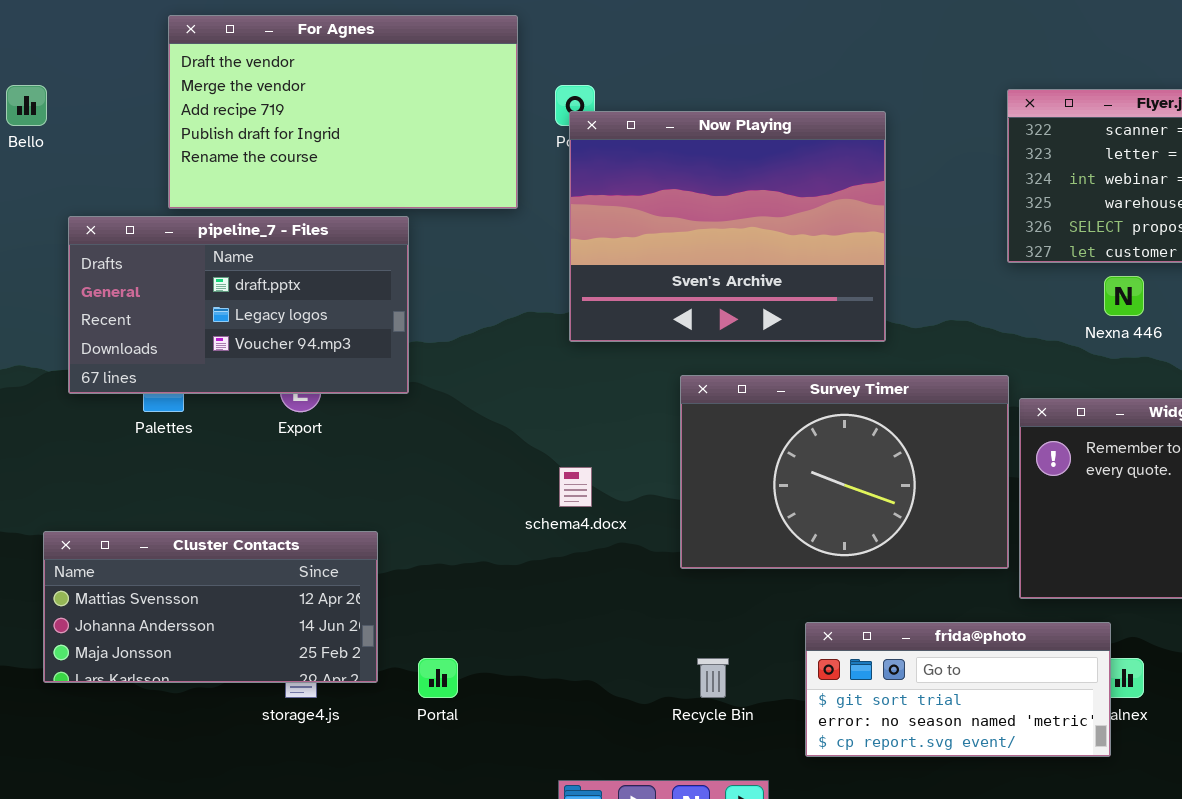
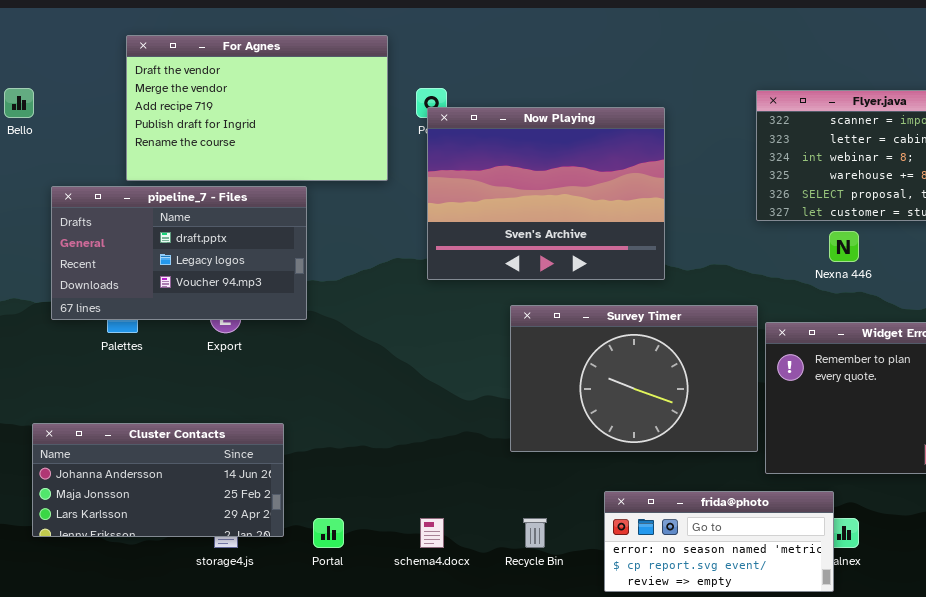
schema4.docx: [559,467,592,507] -> [420,518,444,548], moved
Cluster Contacts: [43,531,378,683] -> [32,423,284,537], scrolled down 1 row
frida@photo: [805,622,1111,757] -> [604,491,834,592], scrolled down 1 row

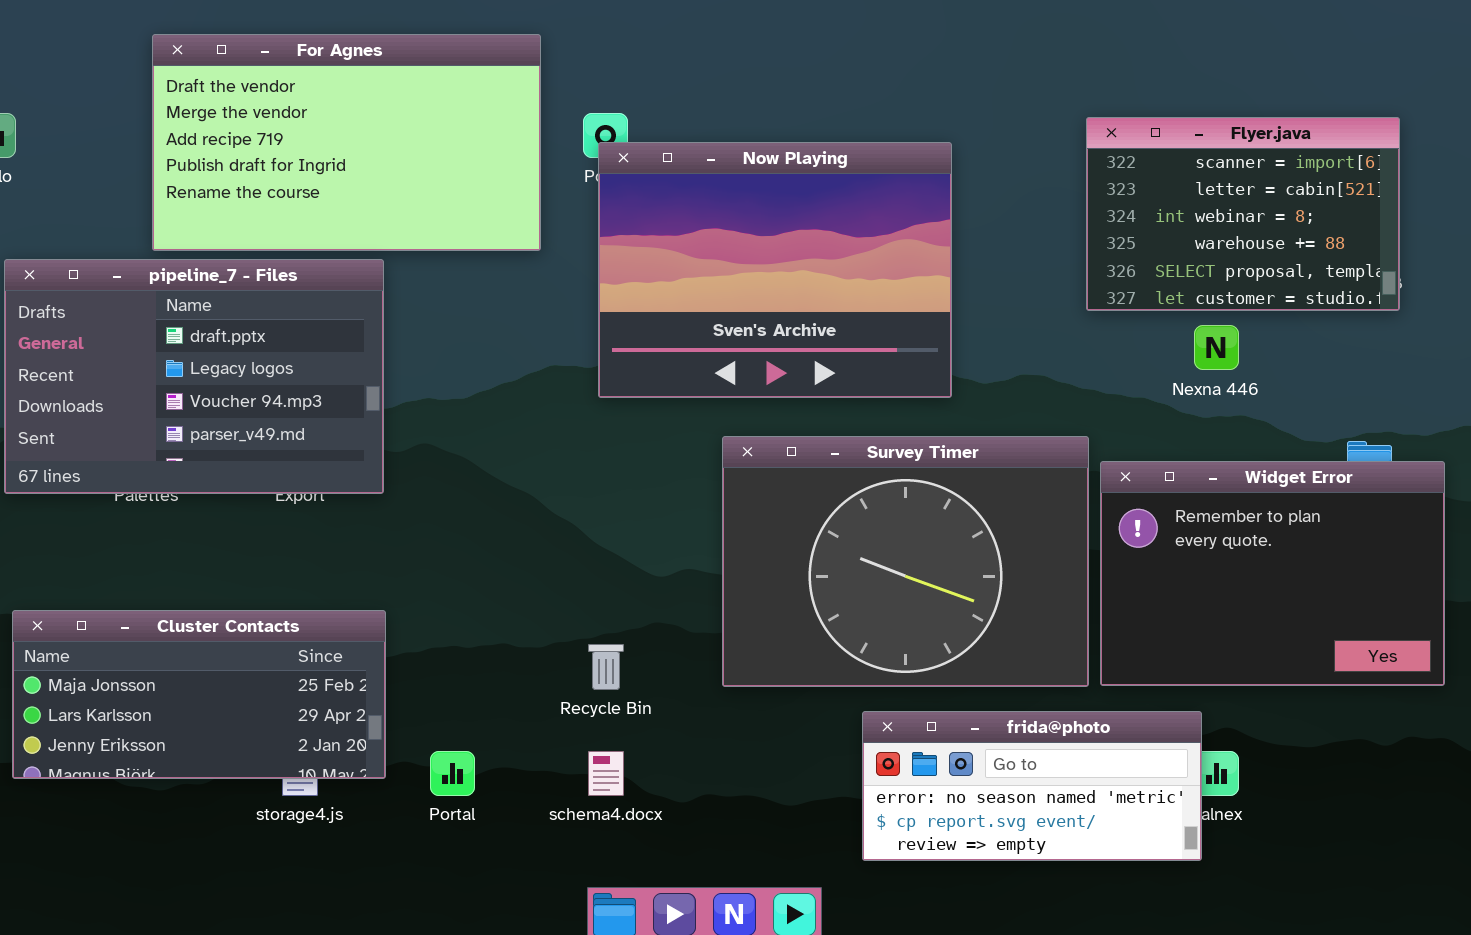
pipeline_7 - Files: [51,186,307,320] -> [4,259,384,494], moved, resized
Survey Timer: [510,305,758,452] -> [722,436,1089,687], resized
Cluster Contacts: [32,423,284,537] -> [12,610,386,779], scrolled down 1 row
Recycle Bin: [523,518,547,548] -> [588,644,624,690], moved

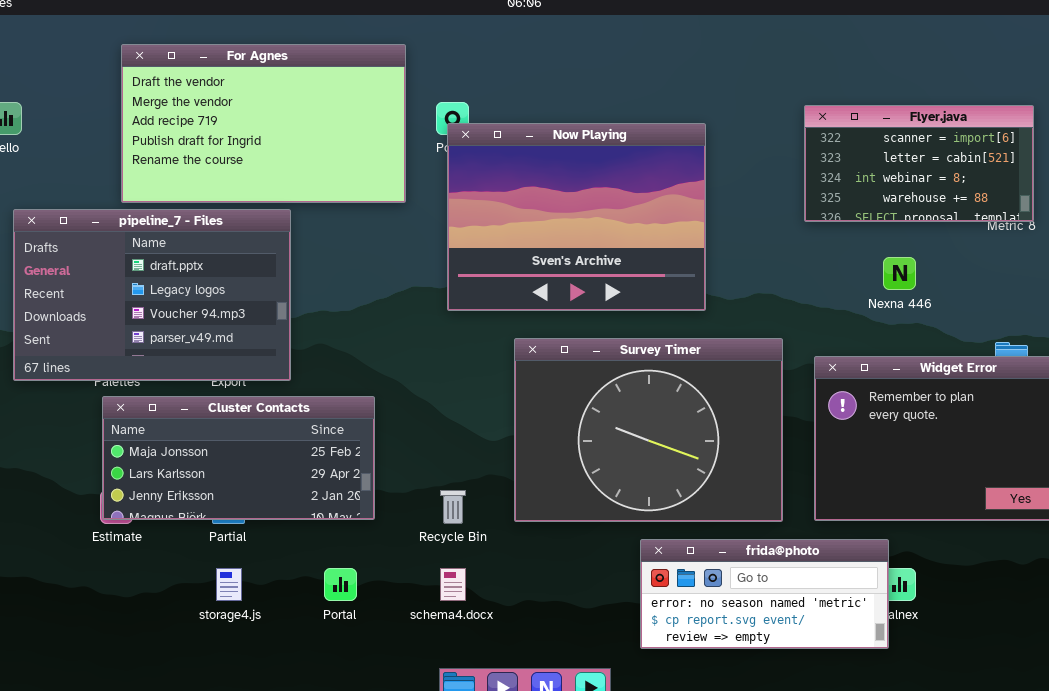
Flyer.java: [1086,117,1400,311] -> [804,105,1034,222], resized
Survey Timer: [722,436,1089,687] -> [514,338,783,522], moved
Cluster Contacts: [12,610,386,779] -> [102,396,375,520], moved

